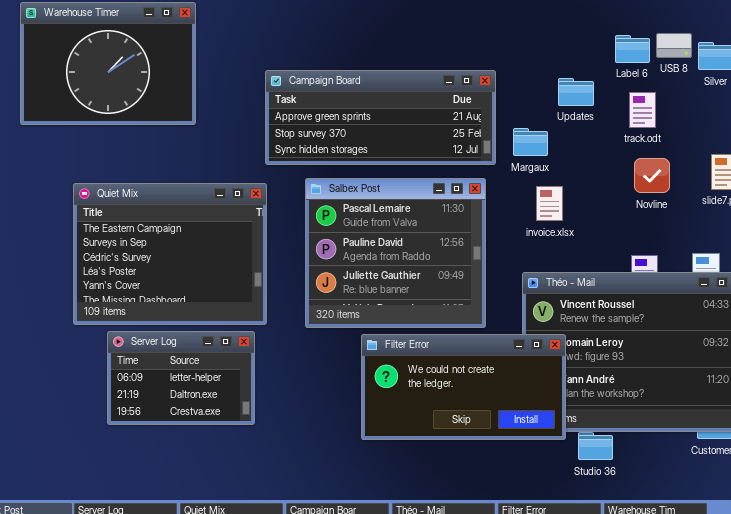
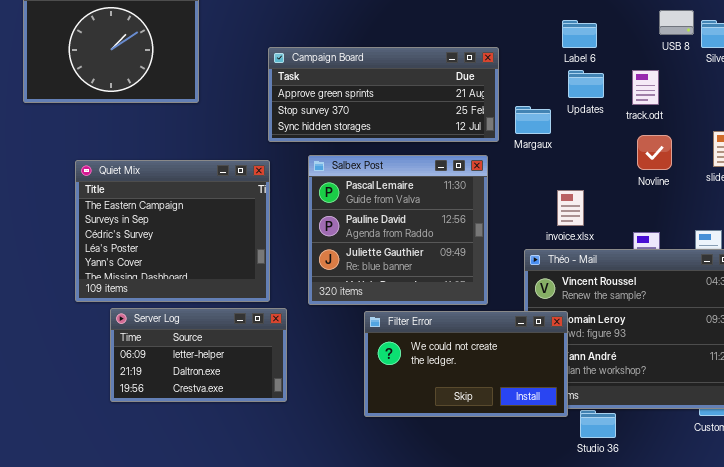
Label 6: [615,35,650,63] -> [562,20,597,48], moved
Updates: [558,78,594,106] -> [568,70,604,98], moved
invoice.xlsx: [536,186,563,221] -> [557,190,584,226], moved
Server Log: [107,331,255,425] -> [110,308,287,402], resized

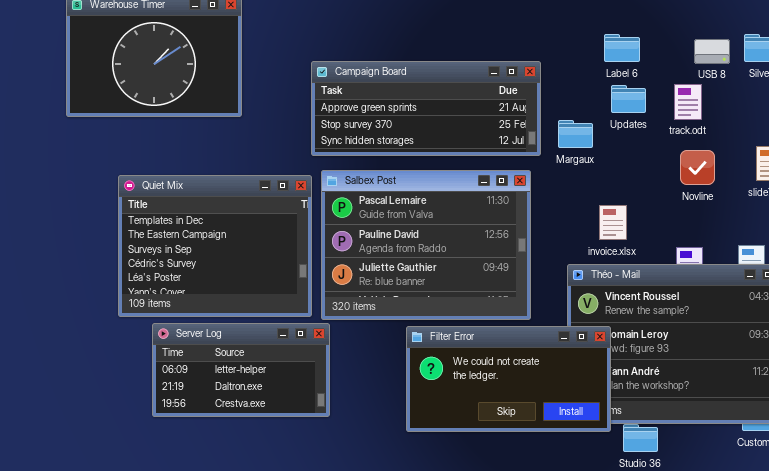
USB 8: [659,10,694,35] -> [694,39,730,64], moved
Salbex Post: [308,155,488,305] -> [321,170,531,320], resized
Quiet Mix: [75,160,270,302] -> [118,175,312,317], scrolled up 1 row

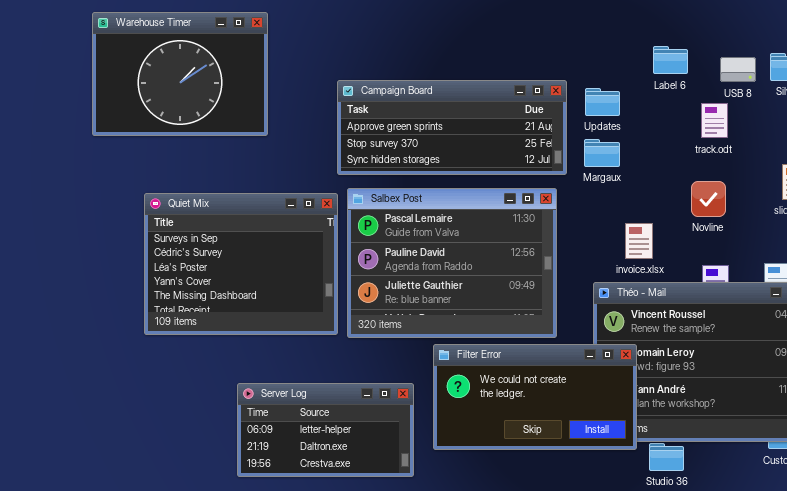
Label 6: [604,34,640,62] -> [653,46,688,74], moved
Updates: [611,85,646,113] -> [585,88,620,116], moved
Novline: [680,150,715,185] -> [691,181,726,217], moved
Quiet Mix: [118,175,312,317] -> [144,193,338,335], scrolled down 2 rows
Server Log: [152,323,330,417] -> [237,383,414,477], moved

